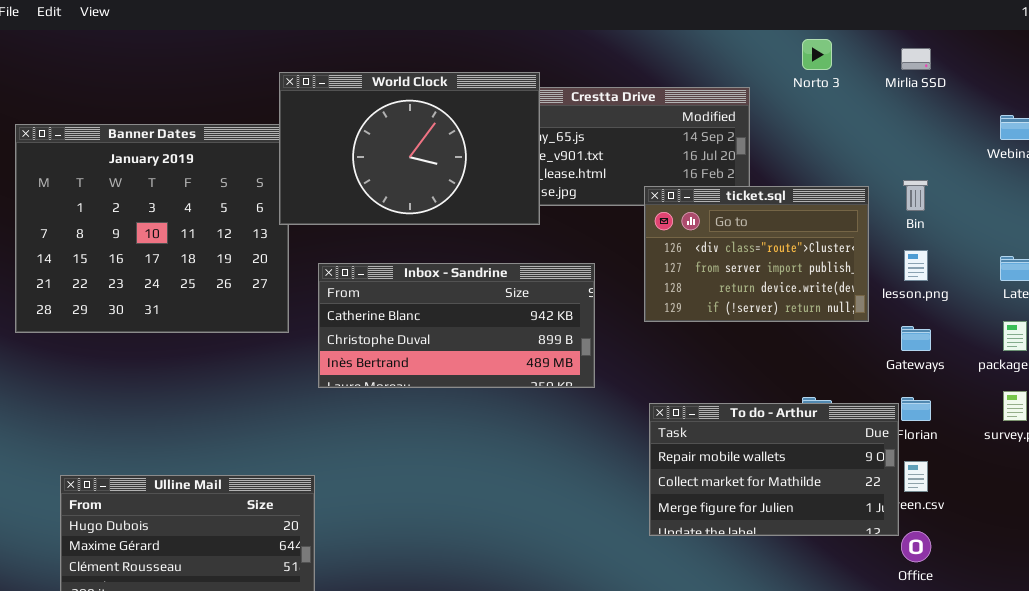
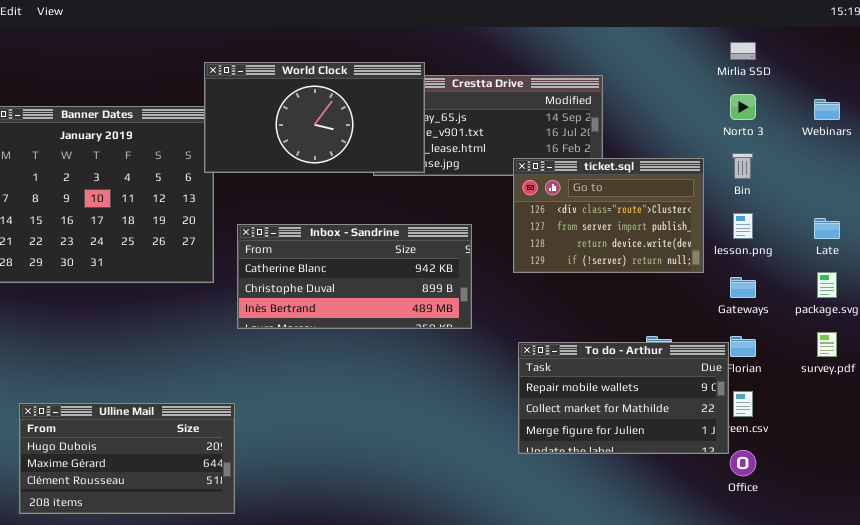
Norto 3: [802,39,832,70] -> [730,94,756,120], moved
World Clock: [279,72,540,225] -> [204,62,425,173], resized

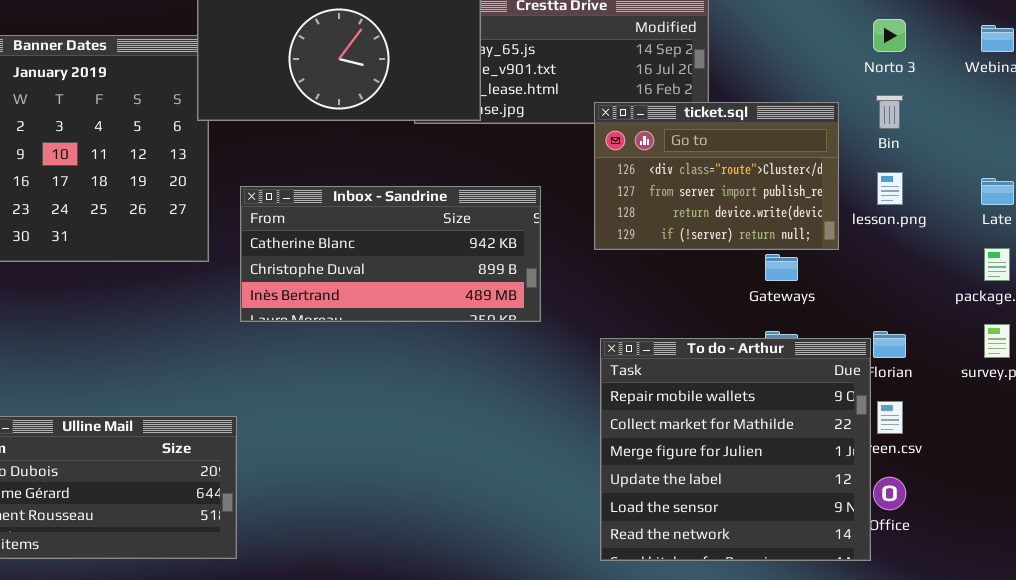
Gateways: [730,277,756,298] -> [765,254,798,281], moved
To do - Arthur: [518,342,729,454] -> [600,338,871,561], resized

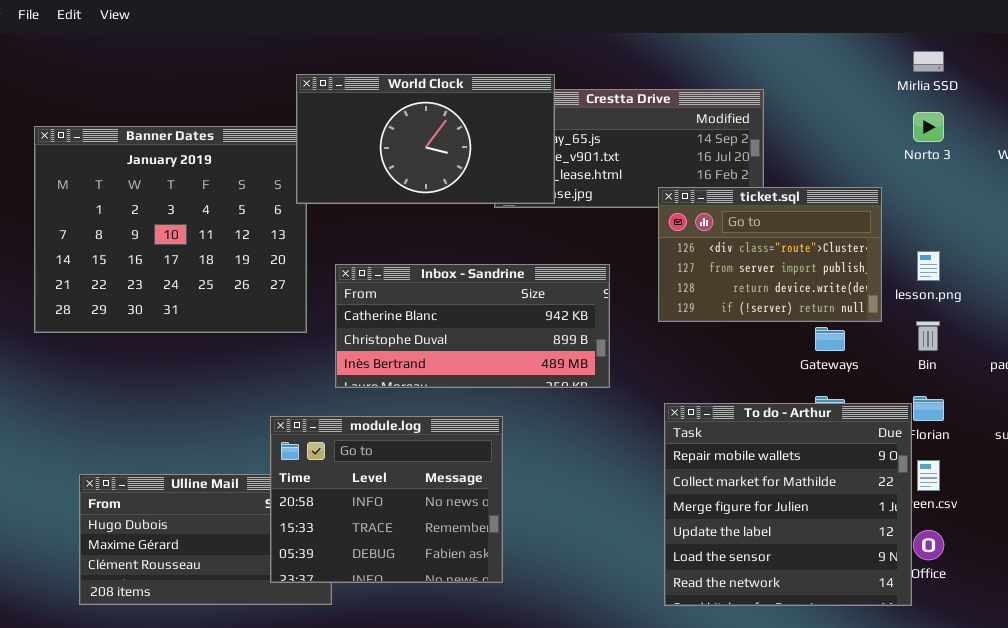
Bin: [876,95,903,129] -> [916,321,940,351], moved
module.log: none -> [270,416,503,583], opened

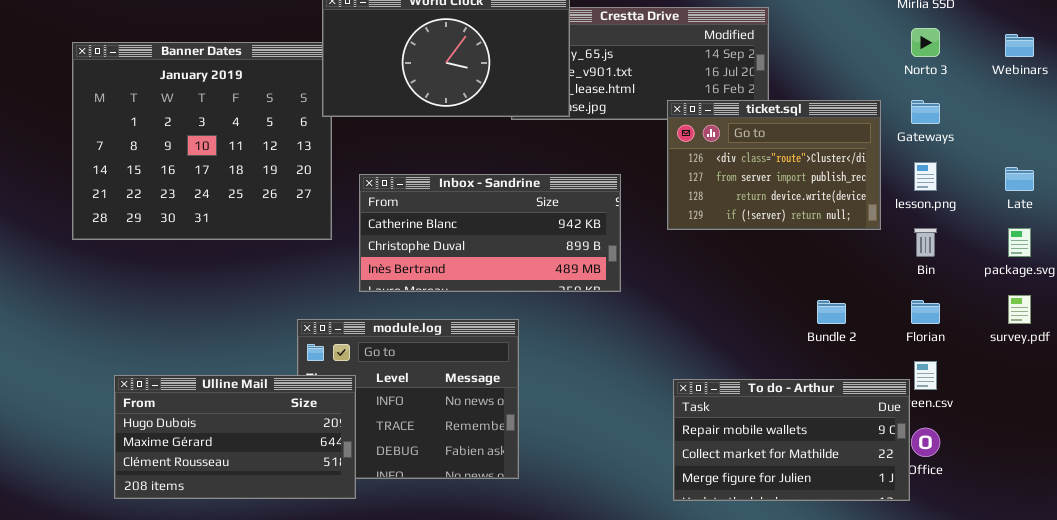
Gateways: [815,327,845,351] -> [911,100,940,124], moved
To do - Arthur: [664,403,912,606] -> [673,379,910,501], resized
Ulline Mail: [79,474,332,605] -> [114,375,356,499], raised

